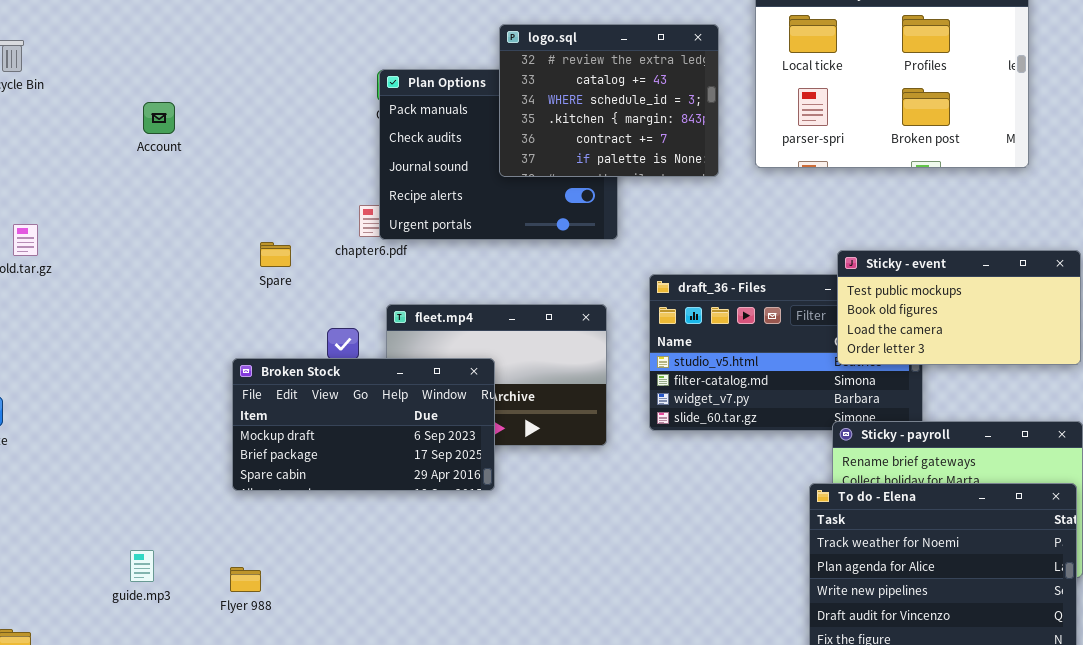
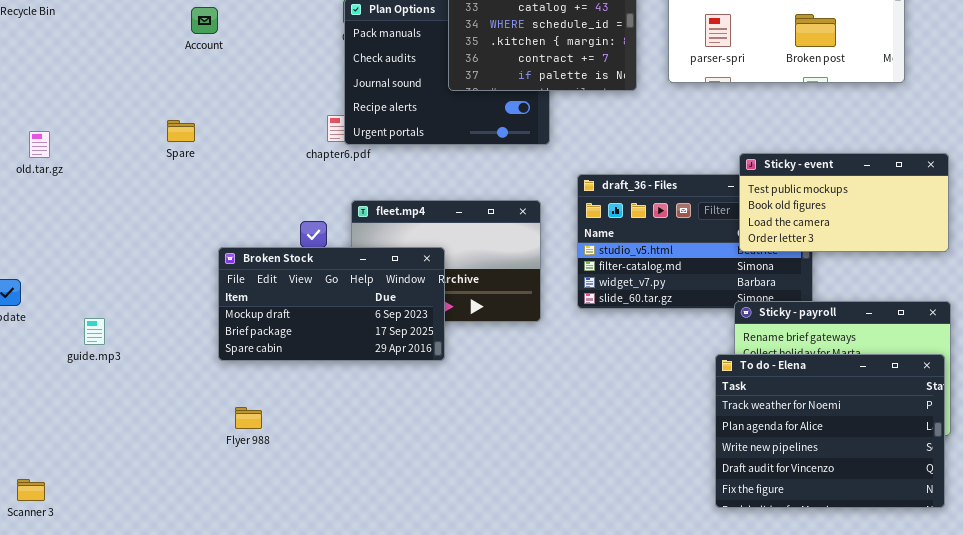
Account: [143,102,175,134] -> [191,7,218,34], moved
Spare: [260,242,291,267] -> [167,120,195,142], moved
guide.mp3: [130,550,154,582] -> [84,318,105,345], moved
Flyer 988: [230,567,261,592] -> [235,407,262,429], moved

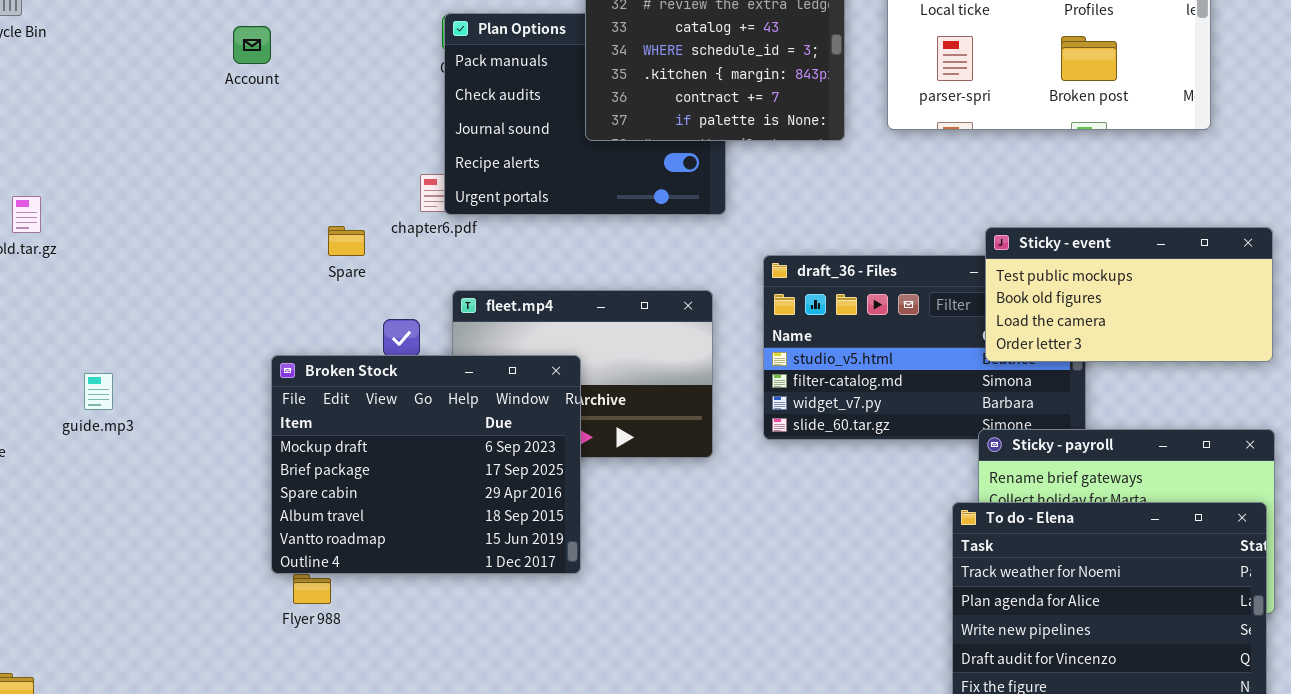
Spare: [167,120,195,142] -> [328,226,365,256], moved
Broken Stock: [218,247,445,361] -> [271,355,581,574], resized
guide.mp3: [84,318,105,345] -> [84,373,113,410], moved

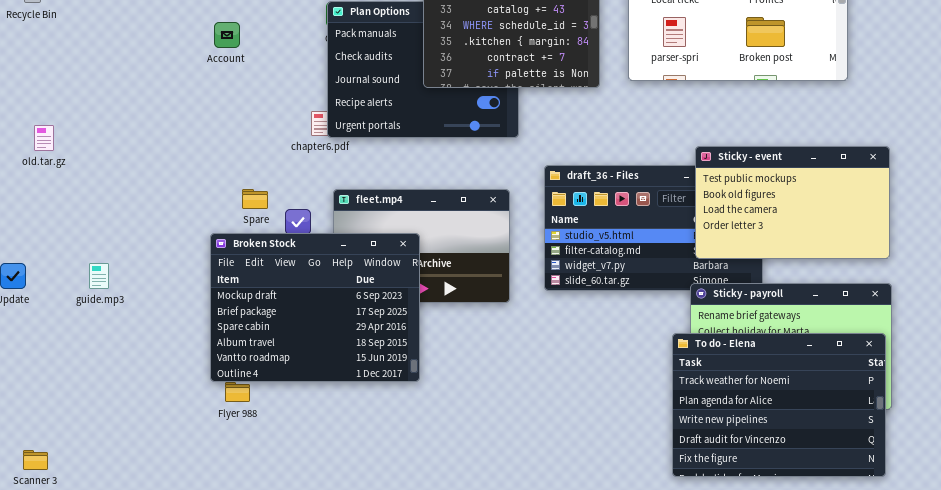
Account: [233,26,271,64] -> [214,22,240,48], moved
Spare: [328,226,365,256] -> [242,189,268,209], moved
Sticky - event: [985,227,1273,362] -> [695,146,890,259], resized
guide.mp3: [84,373,113,410] -> [89,263,109,289], moved

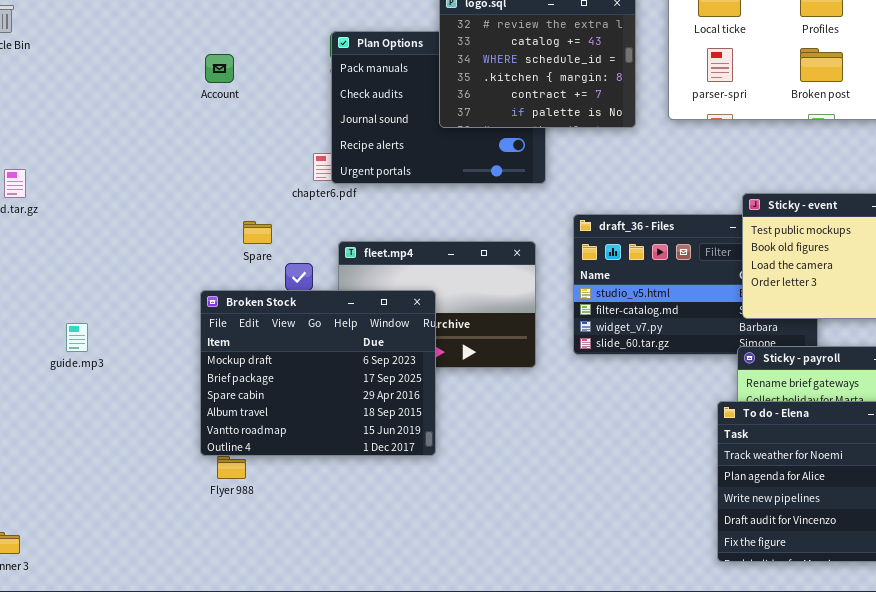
Spare: [242,189,268,209] -> [243,221,272,244], moved

